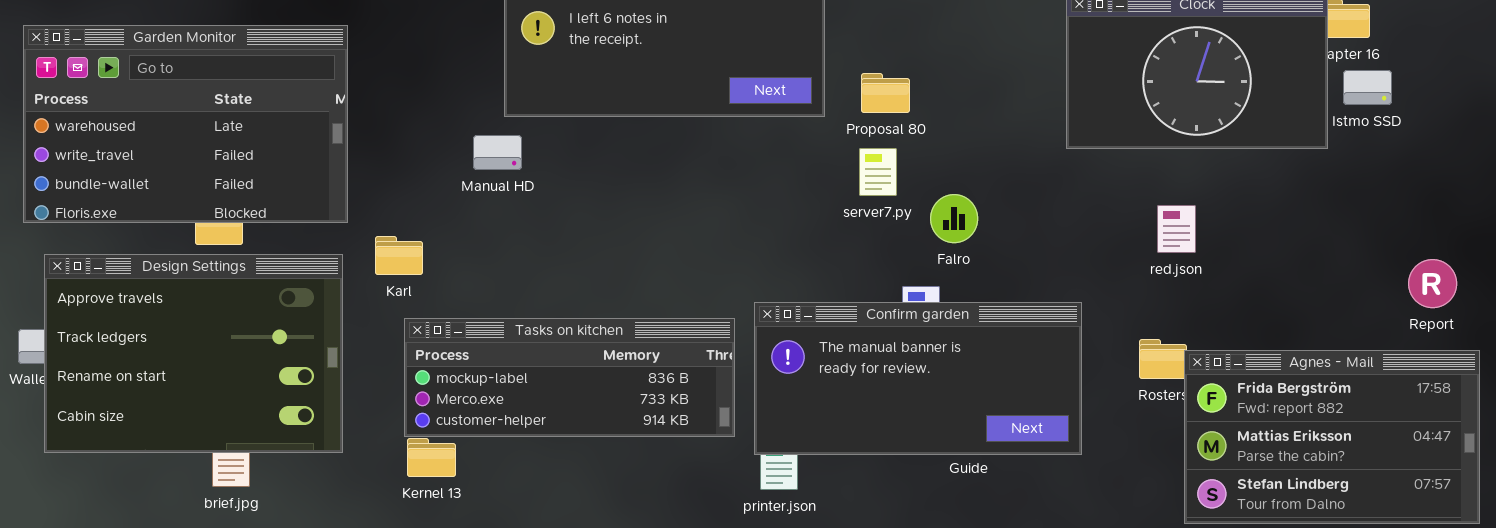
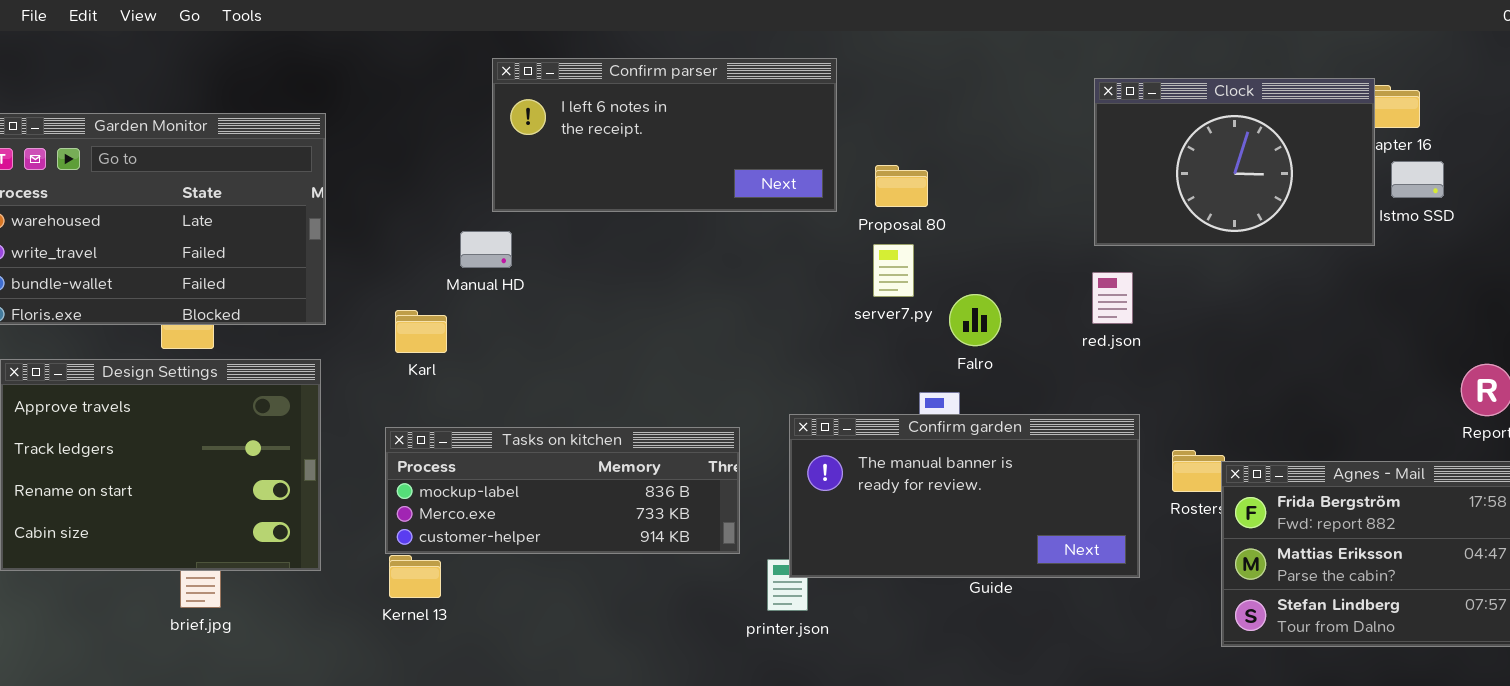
red.json: [1157,205,1196,253] -> [1092,272,1133,324], moved
Karl: [375,236,423,275] -> [395,310,447,353], moved
Confirm garden: [754,302,1082,455] -> [789,414,1140,578], moved

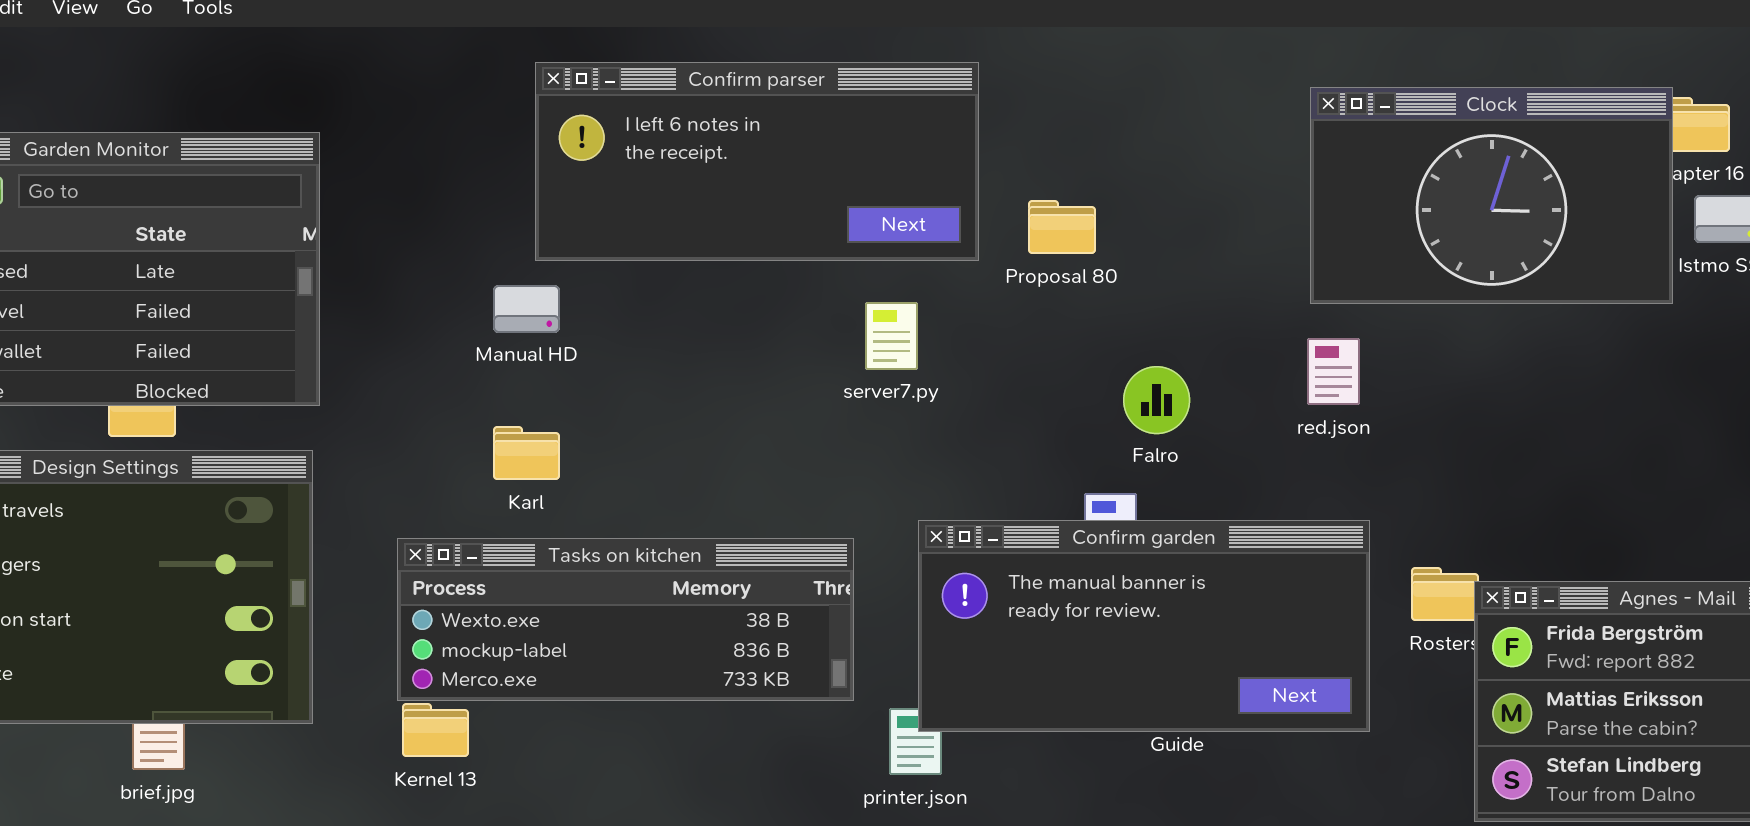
server7.py: [873,244,914,297] -> [865,302,918,370], moved
Karl: [395,310,447,353] -> [493,426,560,480], moved
Tasks on kitchen: [385,427,740,554] -> [397,538,854,701], scrolled up 1 row

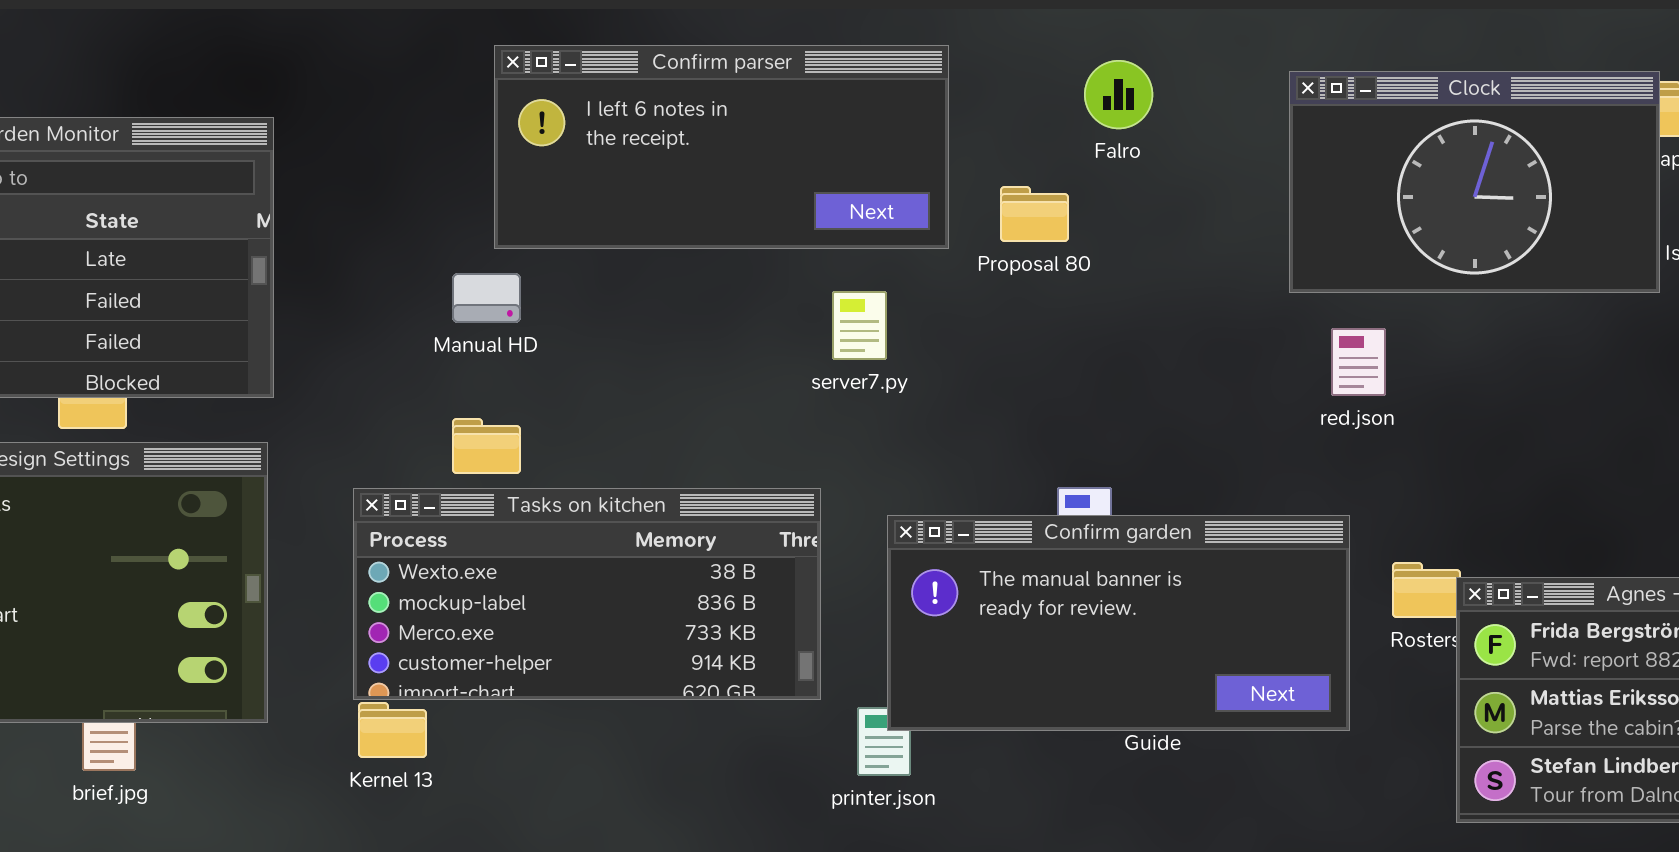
red.json: [1307,338,1360,405] -> [1331,328,1386,396], moved
Falro: [1123,366,1190,434] -> [1084,60,1153,129], moved
Tasks on kitchen: [397,538,854,701] -> [353,488,821,700], resized

